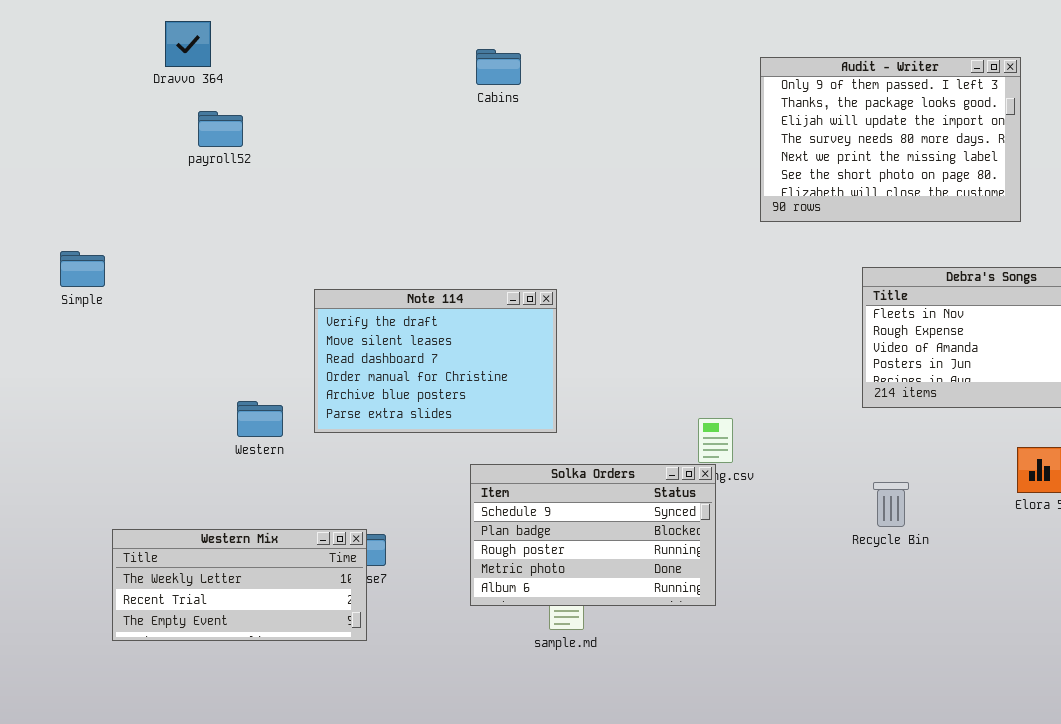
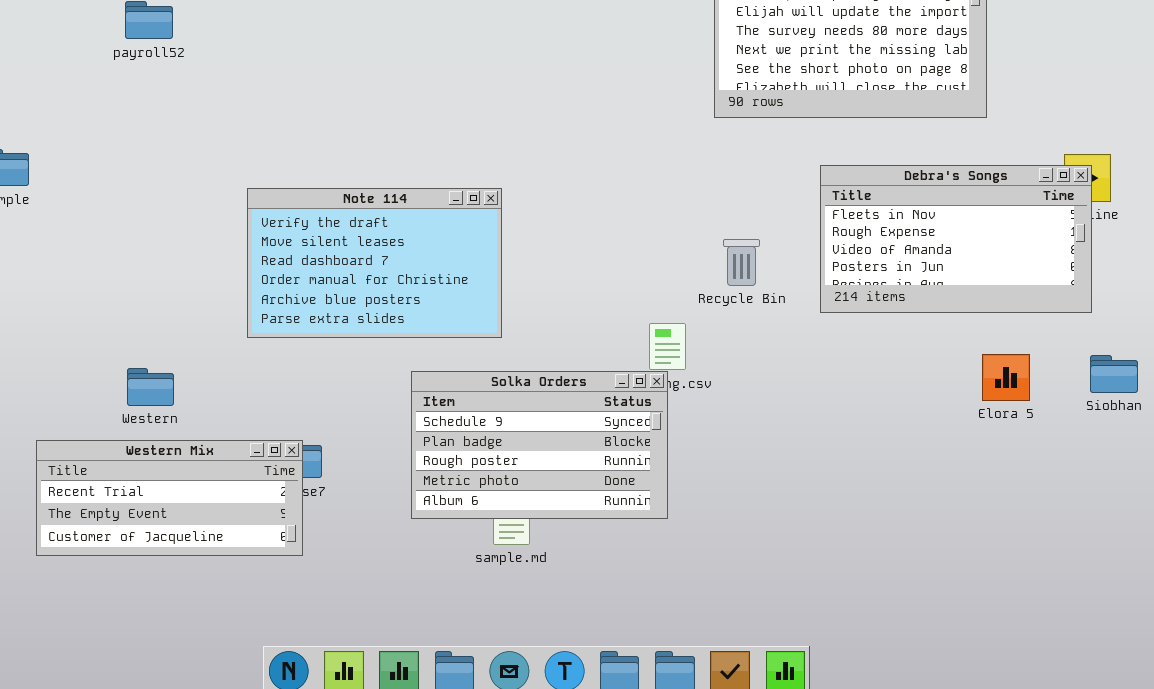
Western: [237,401,283,437] -> [127,368,174,406], moved
Recycle Bin: [873,482,909,527] -> [723,239,760,286], moved
Western Mix: [112,529,367,641] -> [36,440,303,556], scrolled down 1 row

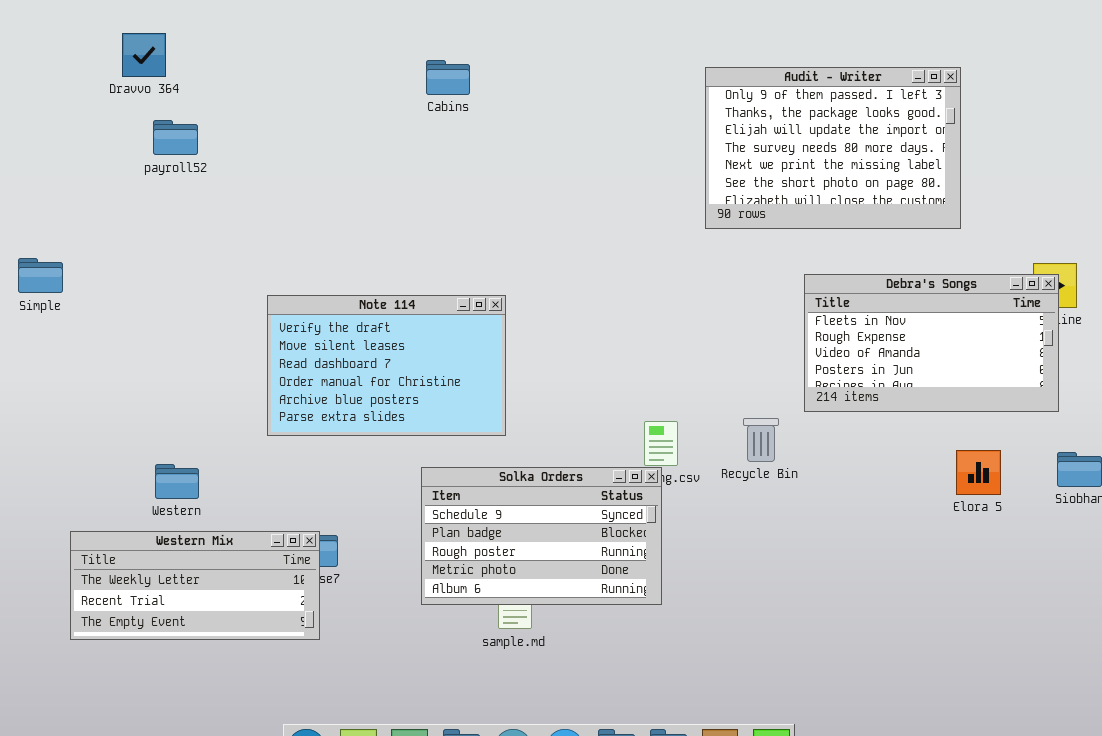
Recycle Bin: [723,239,760,286] -> [743,418,779,462], moved
Western Mix: [36,440,303,556] -> [70,531,320,640], scrolled up 1 row

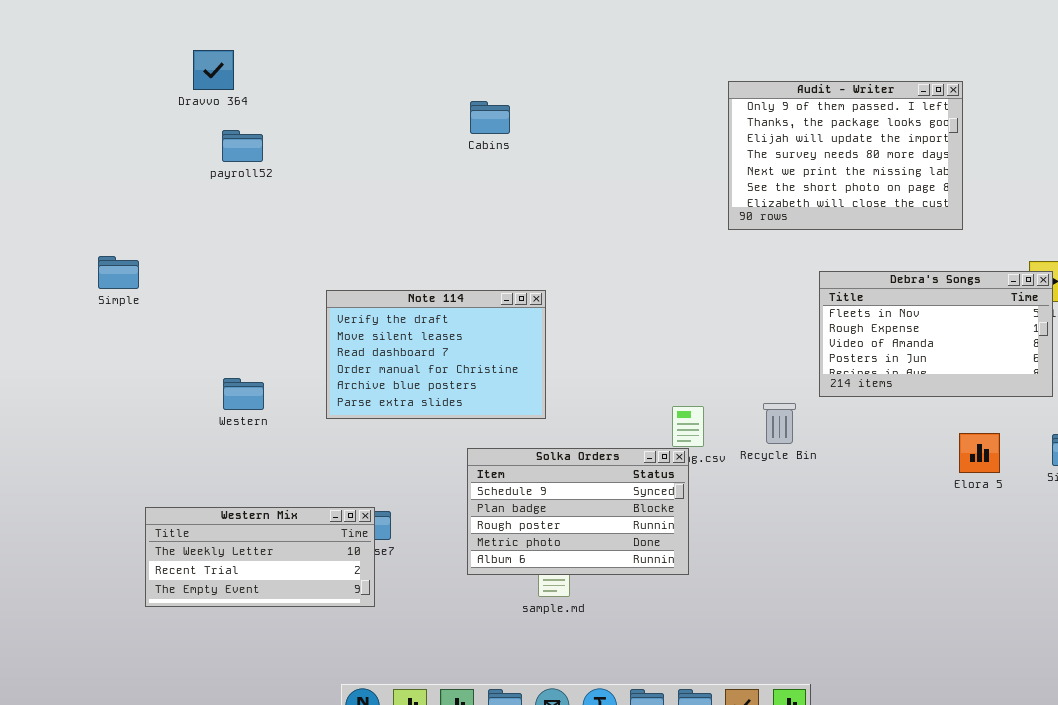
Cabins: [426,60,470,95] -> [470,101,510,134], moved
Western: [155,464,199,499] -> [223,378,264,410], moved

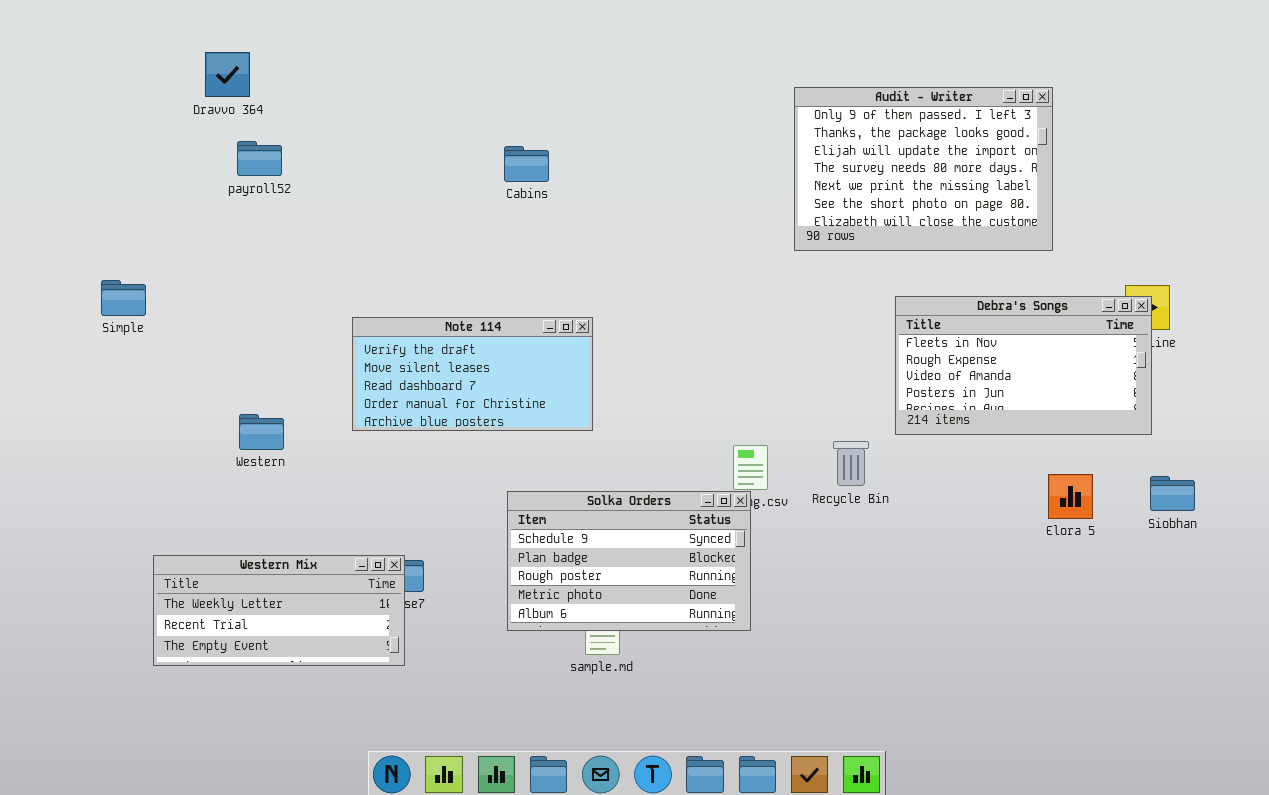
Cabins: [470,101,510,134] -> [504,146,549,182], moved
Note 114: [326,290,546,419] -> [352,317,593,431], resized

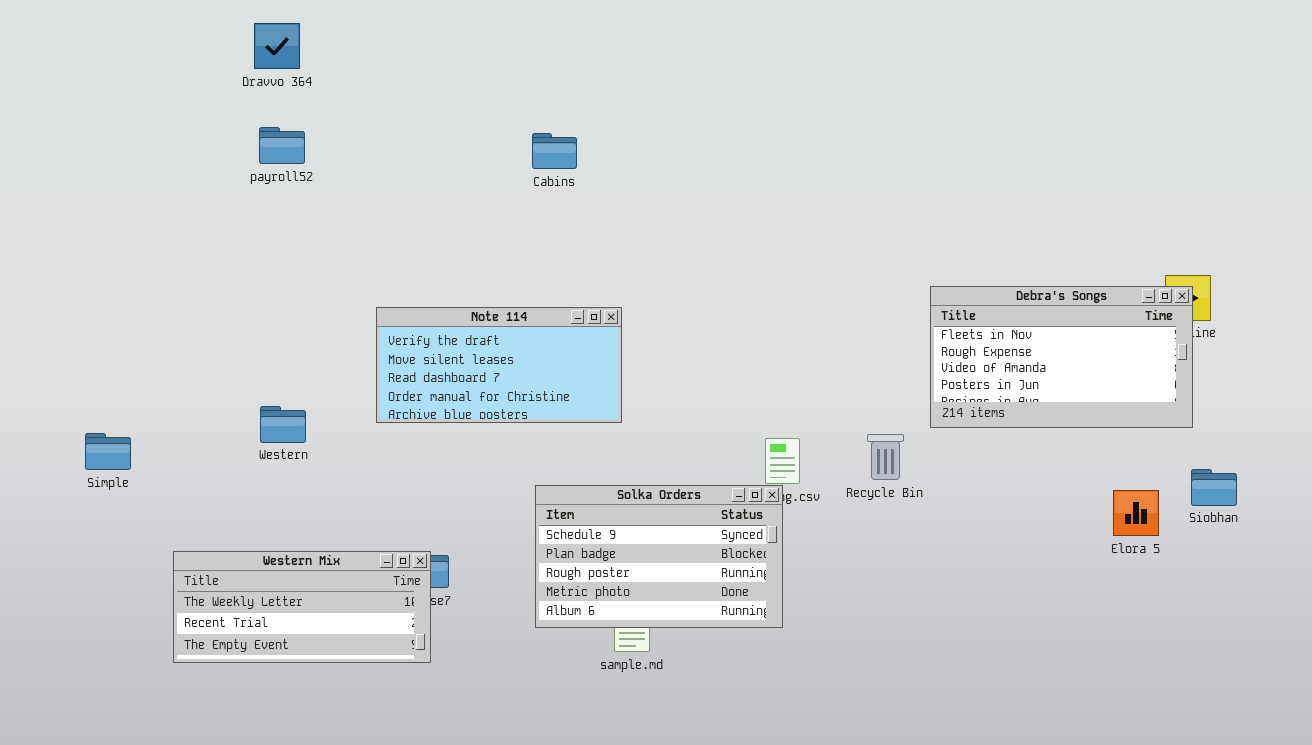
Dravvo 364: [205,52,250,97] -> [254,23,300,69], moved
Audit - Writer: [794,87,1053,251] -> none, closed
Simple: [101,280,146,316] -> [85,433,131,470], moved
Elora 5: [1048,474,1093,519] -> [1113,490,1159,536], moved

